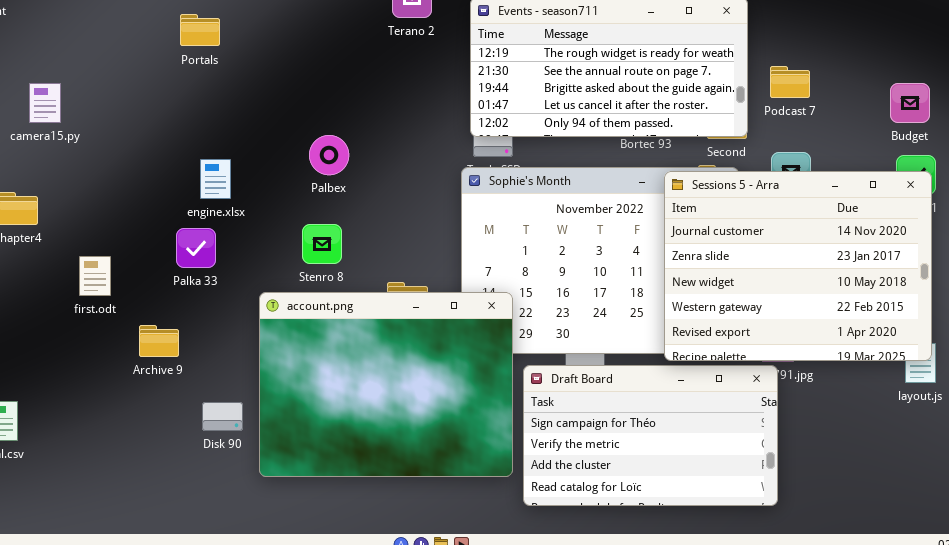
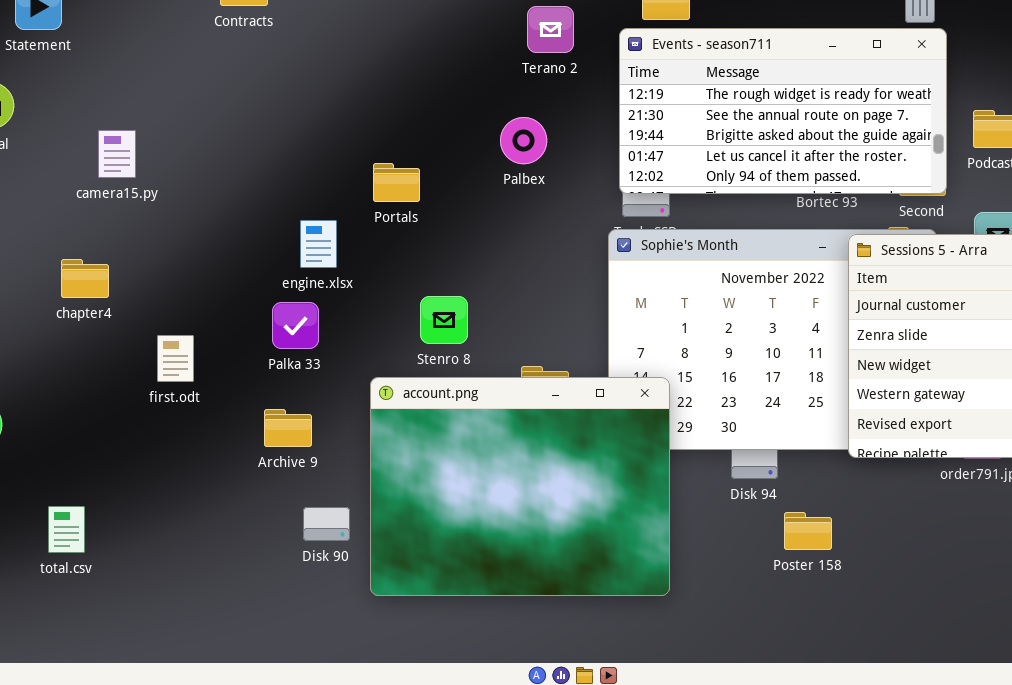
Portals: [180,14,220,46] -> [373,163,420,202], moved
Palbex: [309,135,349,175] -> [500,117,547,164], moved
Archive 9: [139,325,179,357] -> [264,409,312,447], moved
Draft Board: [523,365,778,506] -> none, closed

